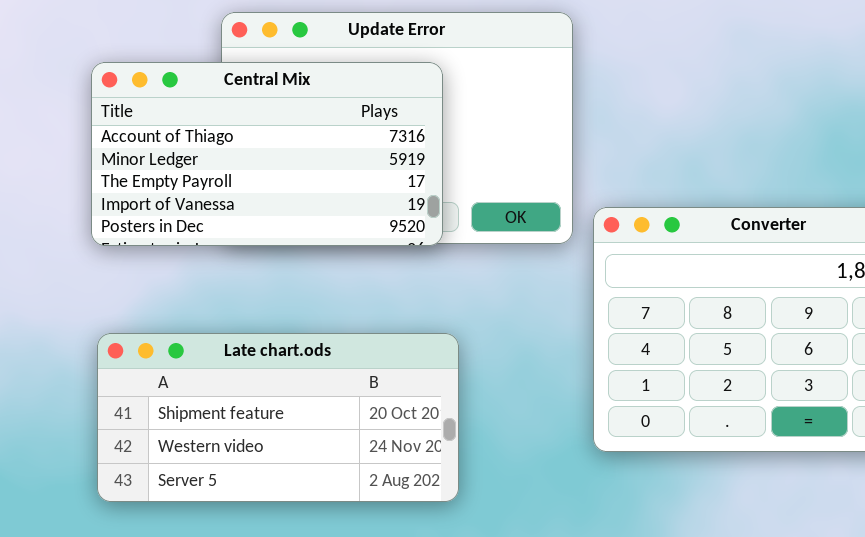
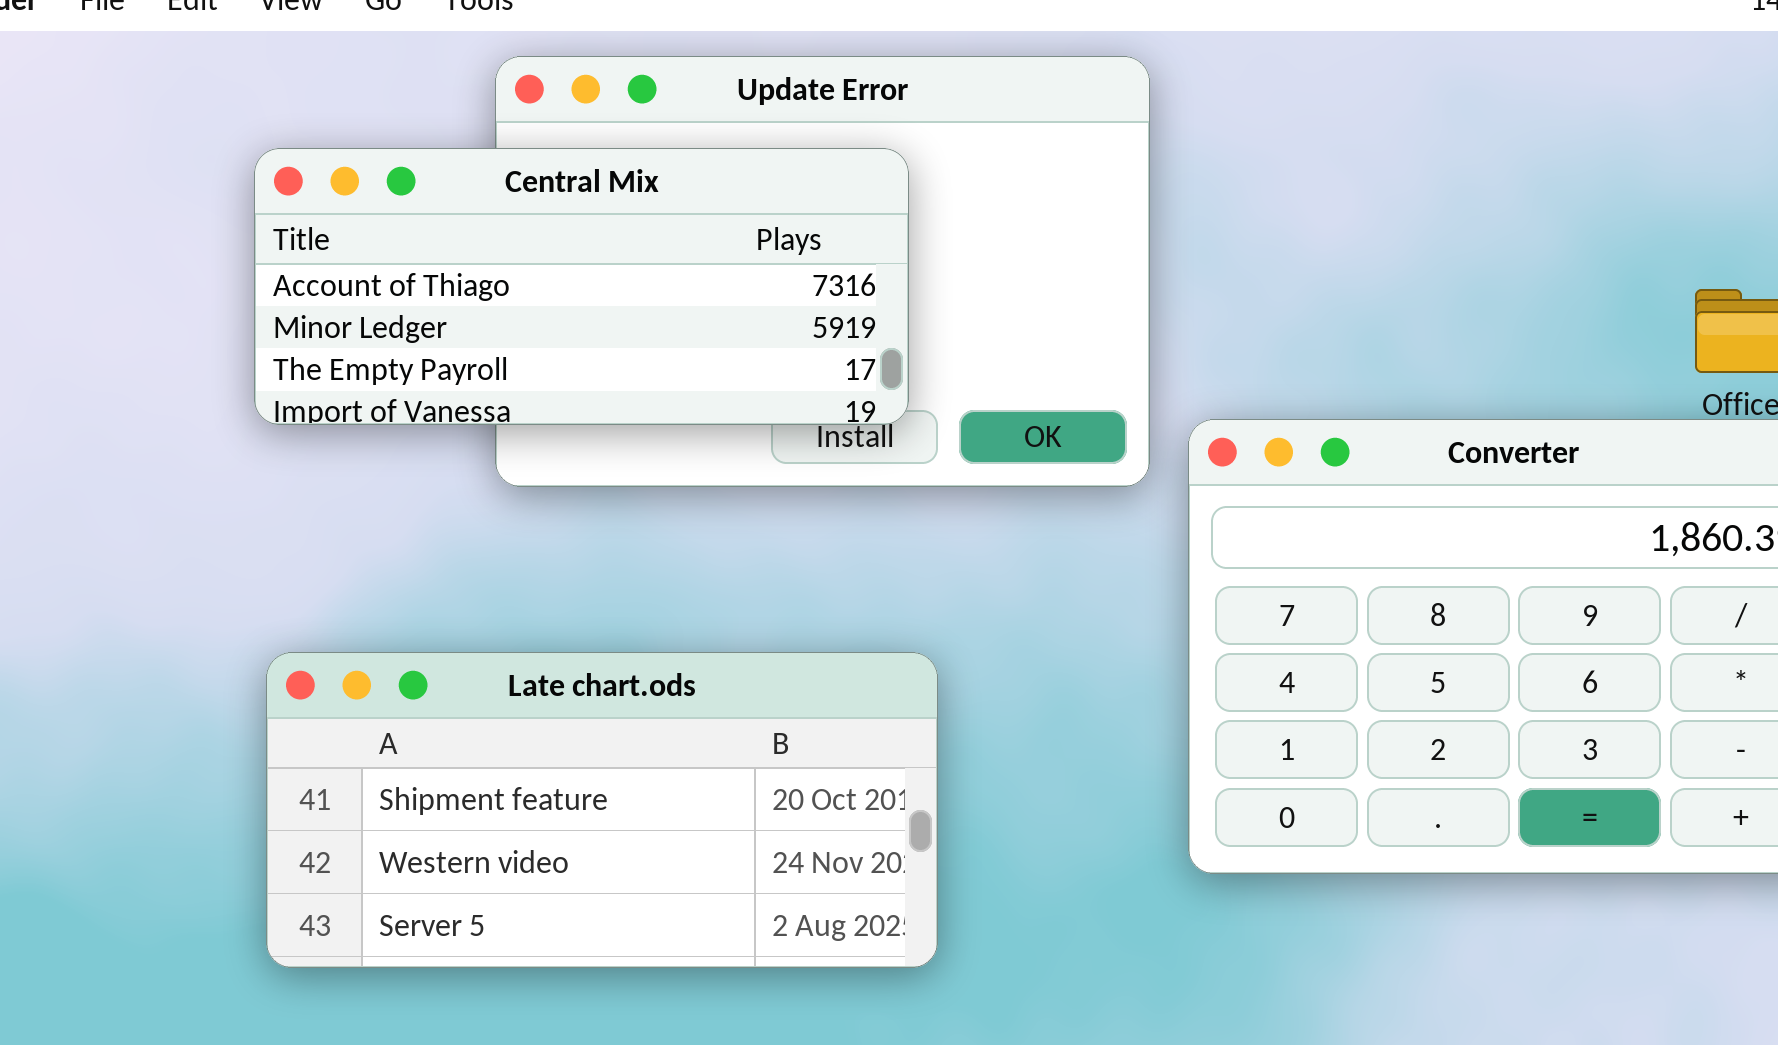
Central Mix: [91,62,443,246] -> [254,148,909,425], resized

